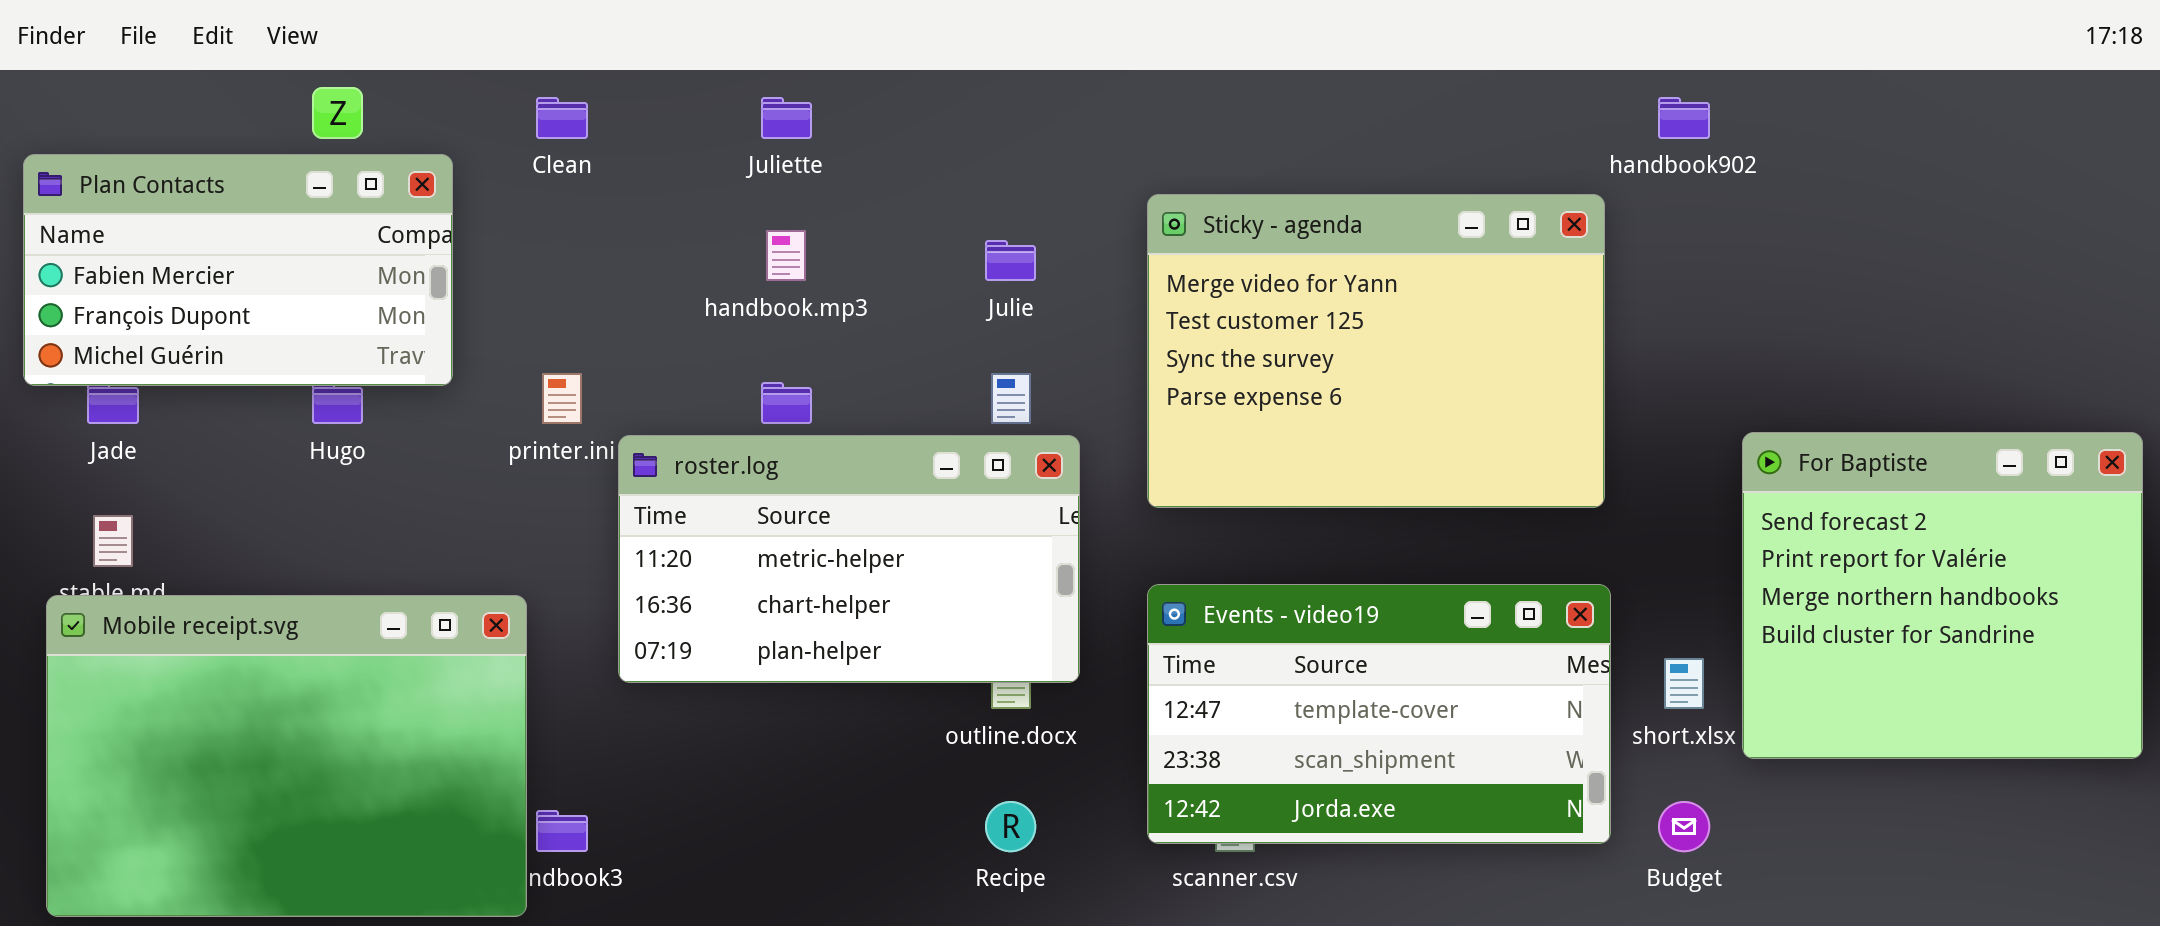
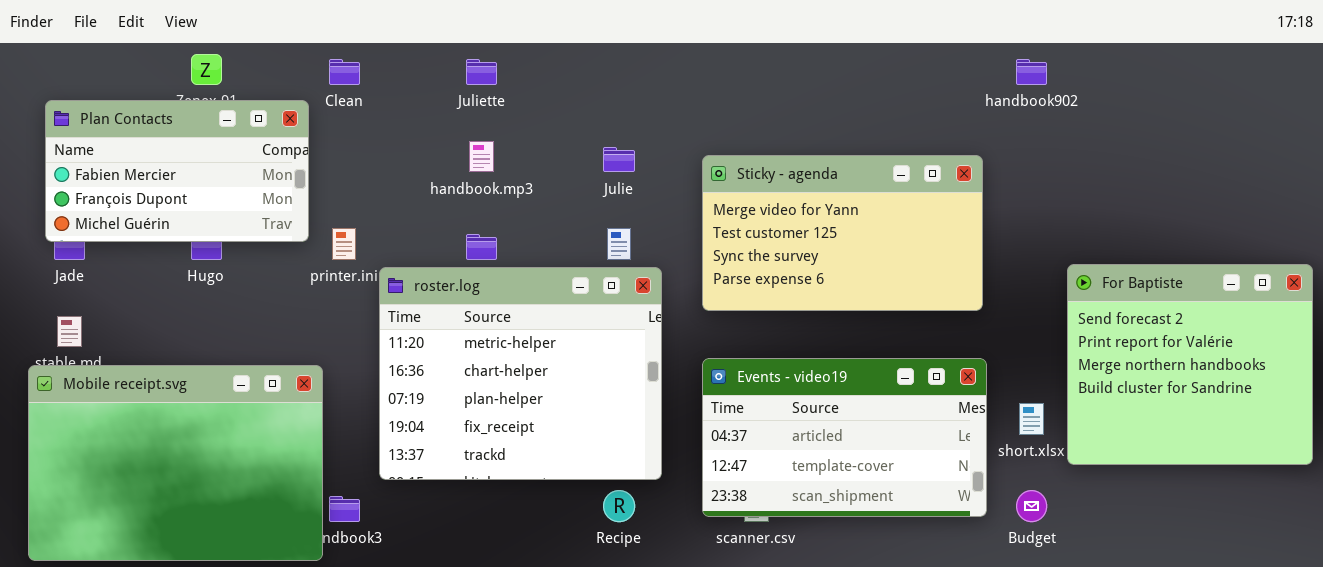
Plan Contacts: [23,154,453,386] -> [45,100,309,242], moved
Sticky - agenda: [1147,194,1605,508] -> [702,155,983,311], resized
roster.log: [618,435,1080,683] -> [379,267,662,480], resized
Events - video19: [1147,584,1611,844] -> [702,358,987,517], scrolled up 1 row

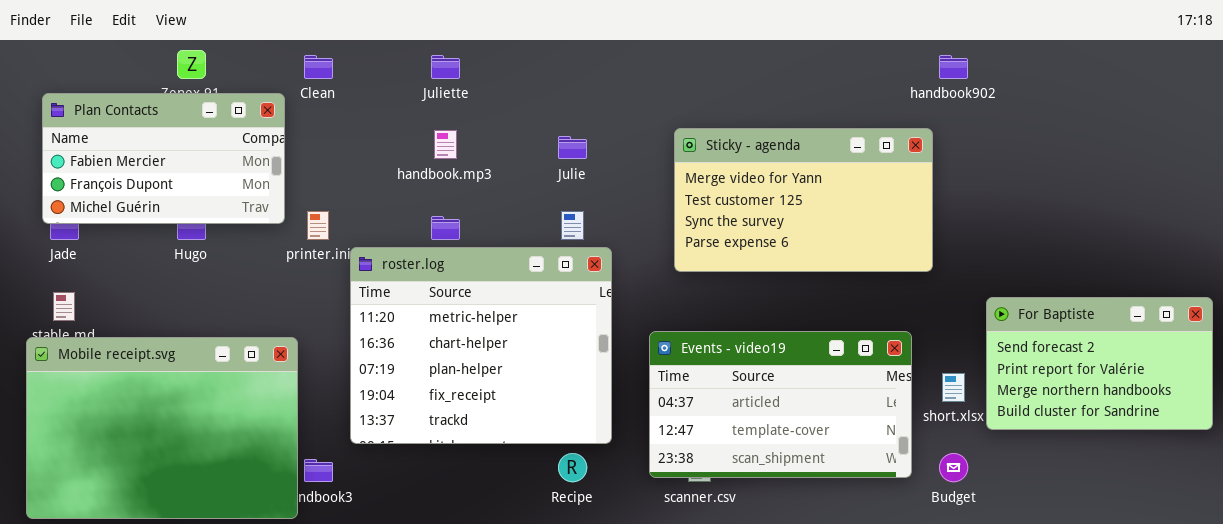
Sticky - agenda: [702,155,983,311] -> [674,128,933,272], moved
For Baptiste: [1067,264,1313,465] -> [986,297,1213,430], resized

